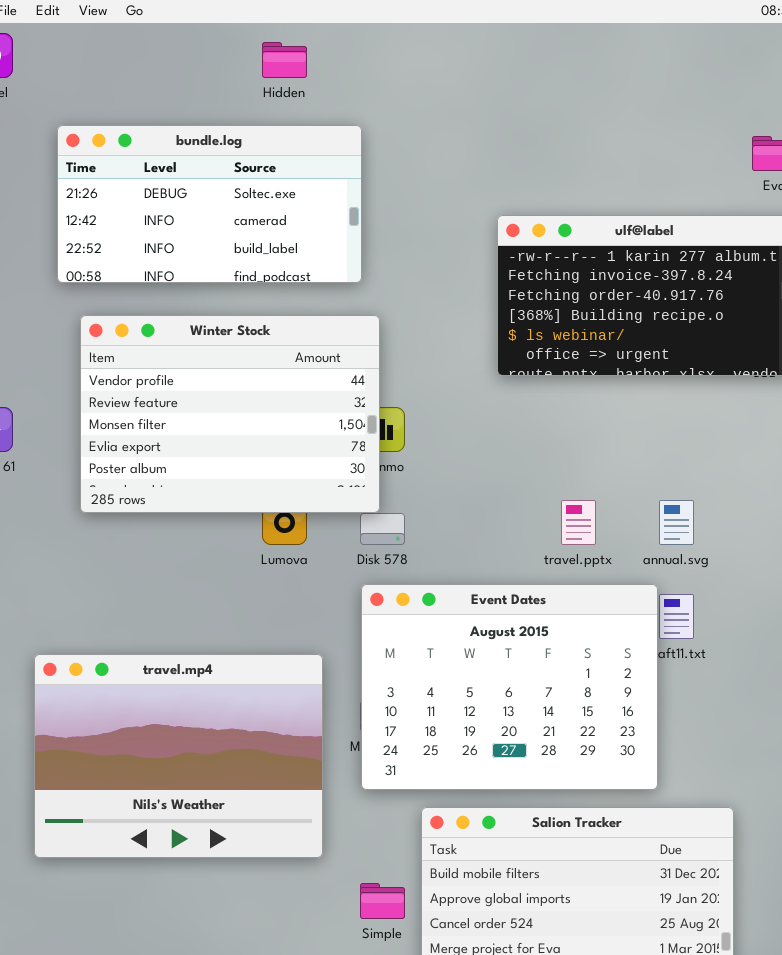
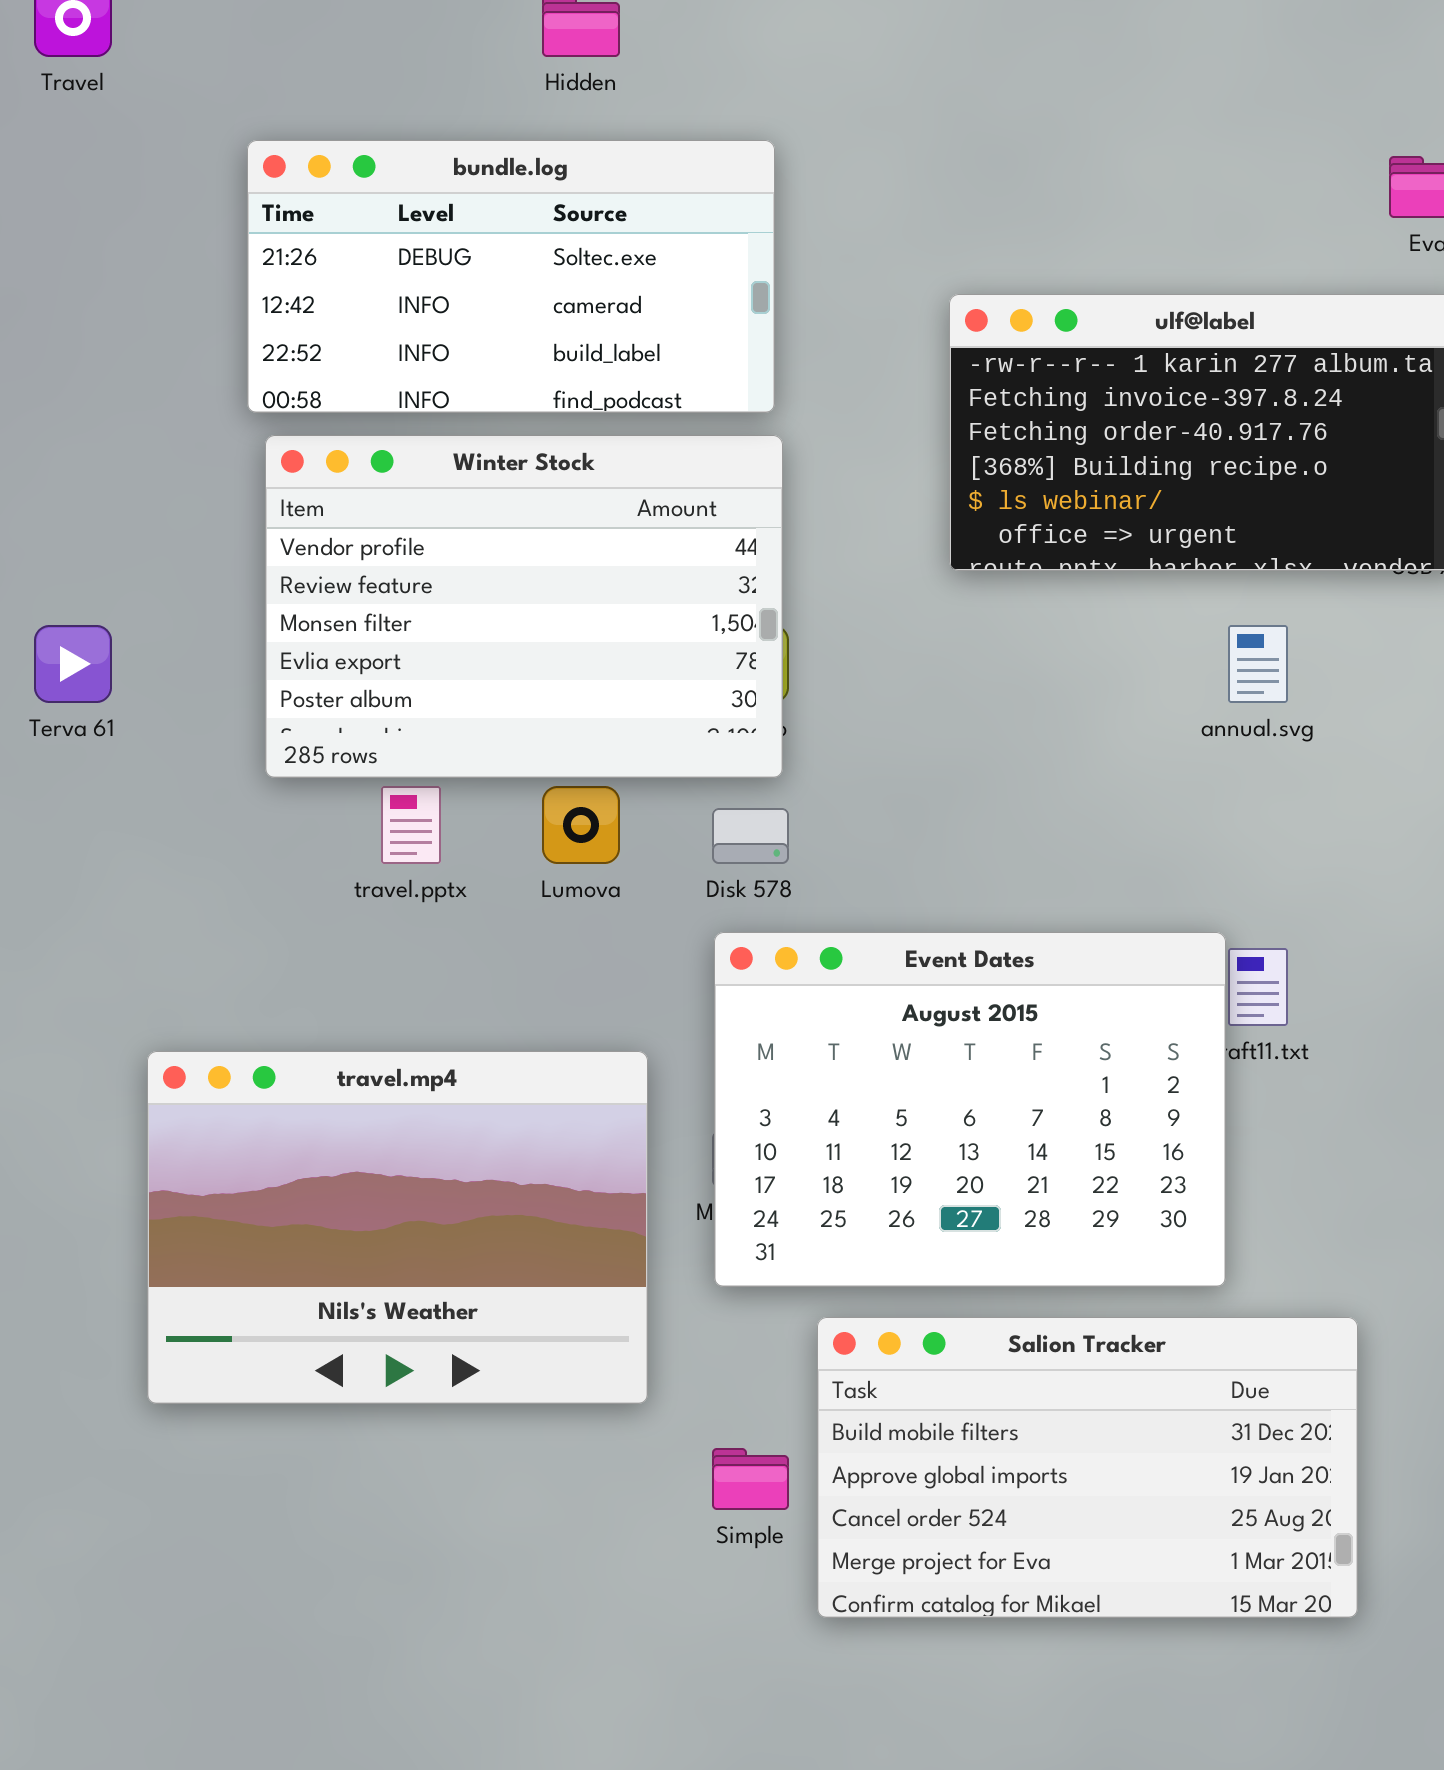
bundle.log: [57,125,362,283] -> [247,140,775,413], moved
Winter Stock: [80,315,380,513] -> [265,435,783,778], moved
travel.pptx: [561,500,596,545] -> [381,786,441,864], moved
annual.svg: [659,500,694,545] -> [1228,625,1288,703], moved

